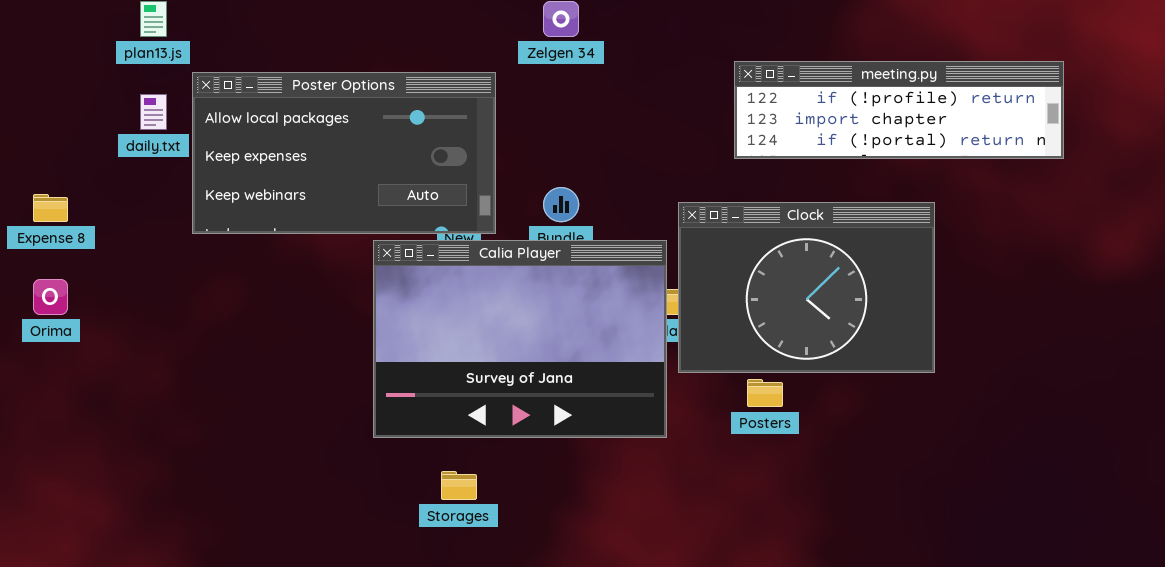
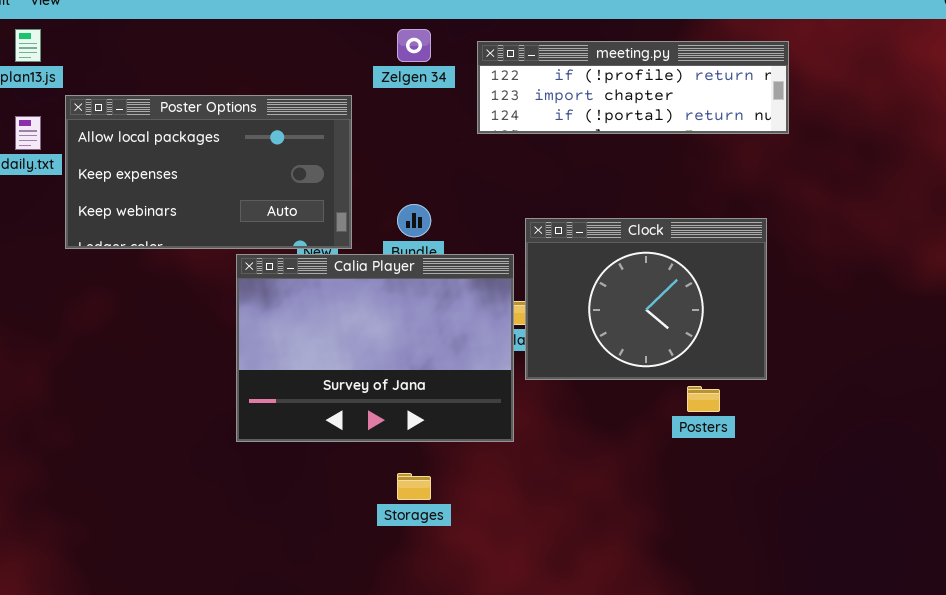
meeting.py: [734,61,1064,159] -> [477,41,789,134], moved
Posters: [747,379,783,407] -> [687,386,720,412], moved
Storages: [441,471,477,500] -> [397,473,431,500], moved

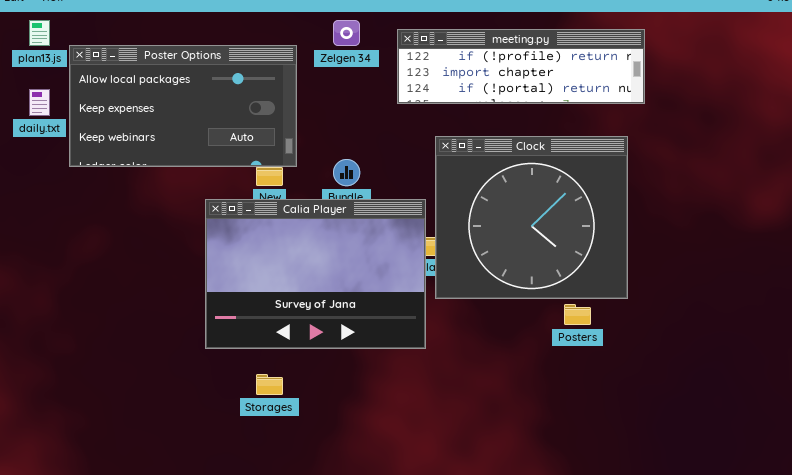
Poster Options: [65,95,352,249] -> [69,45,297,167], moved
Clock: [525,218,767,380] -> [435,136,628,299], resized
Storages: [397,473,431,500] -> [256,374,283,395], moved

